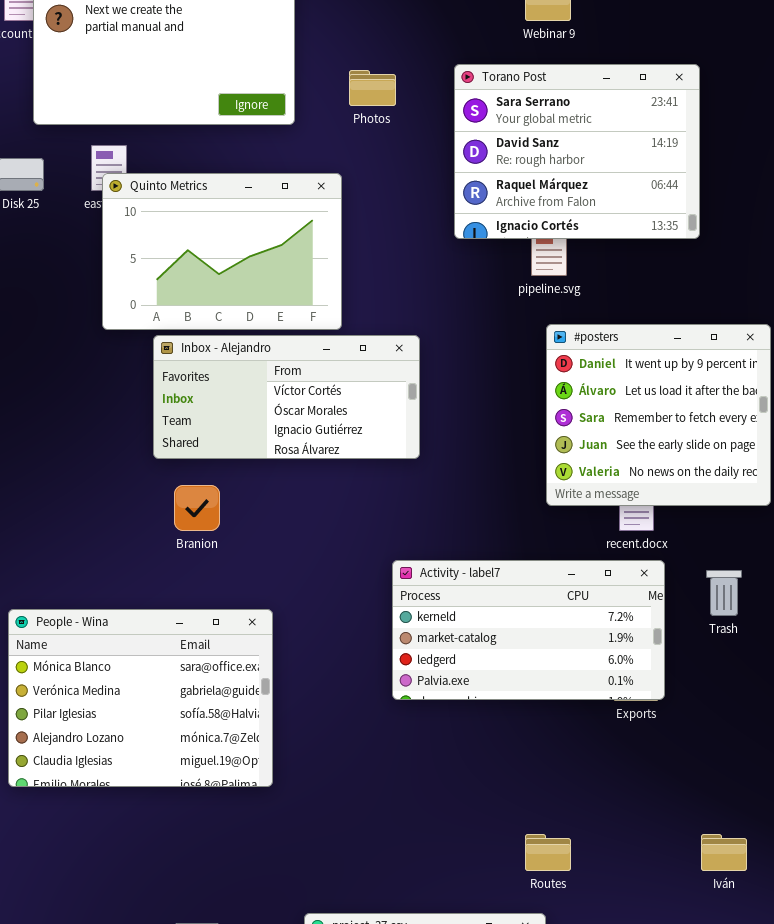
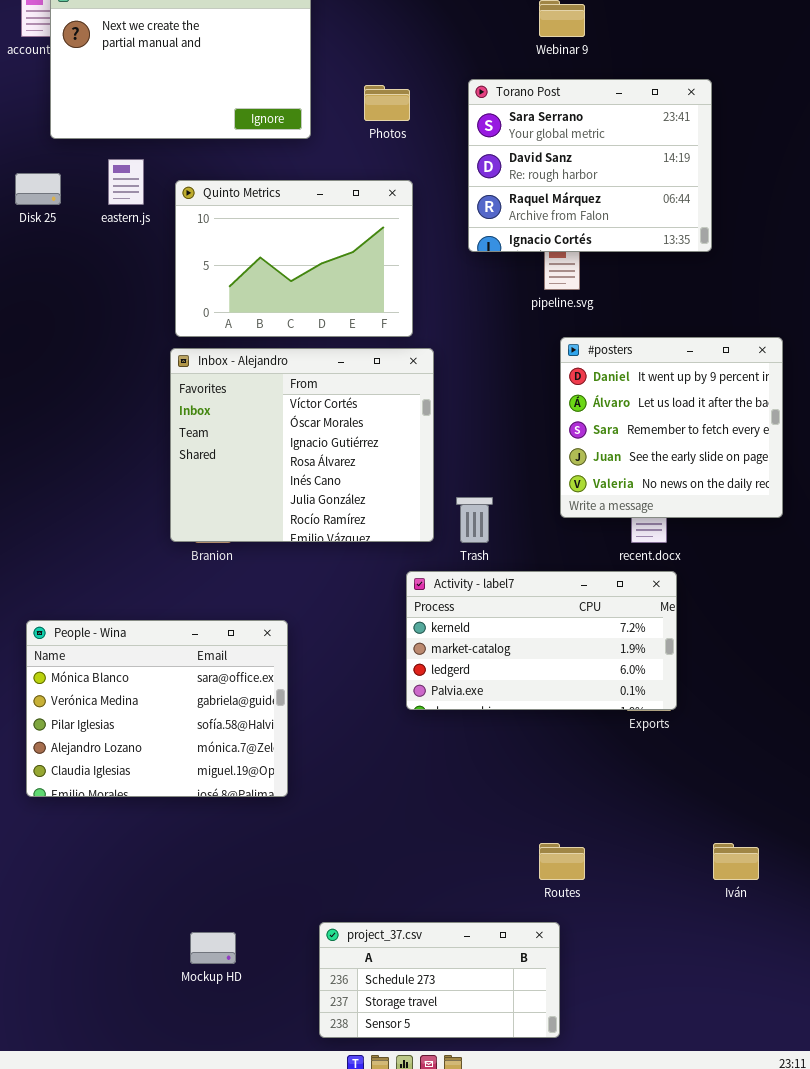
Quinto Metrics: [102,173,342,330] -> [175,180,413,337], moved
Inbox - Alejandro: [153,335,420,459] -> [170,348,434,542], resized
Trash: [706,570,742,616] -> [456,497,493,543], moved

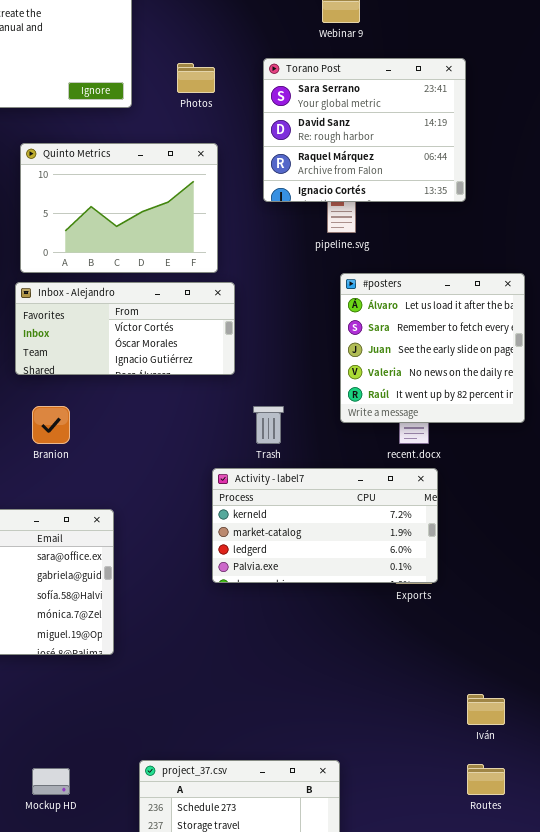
#posters: [560,337,783,518] -> [340,273,525,423], scrolled down 1 row
Inbox - Alejandro: [170,348,434,542] -> [15,282,235,375], resized
Routes: [539,843,585,880] -> [467,764,505,795], moved

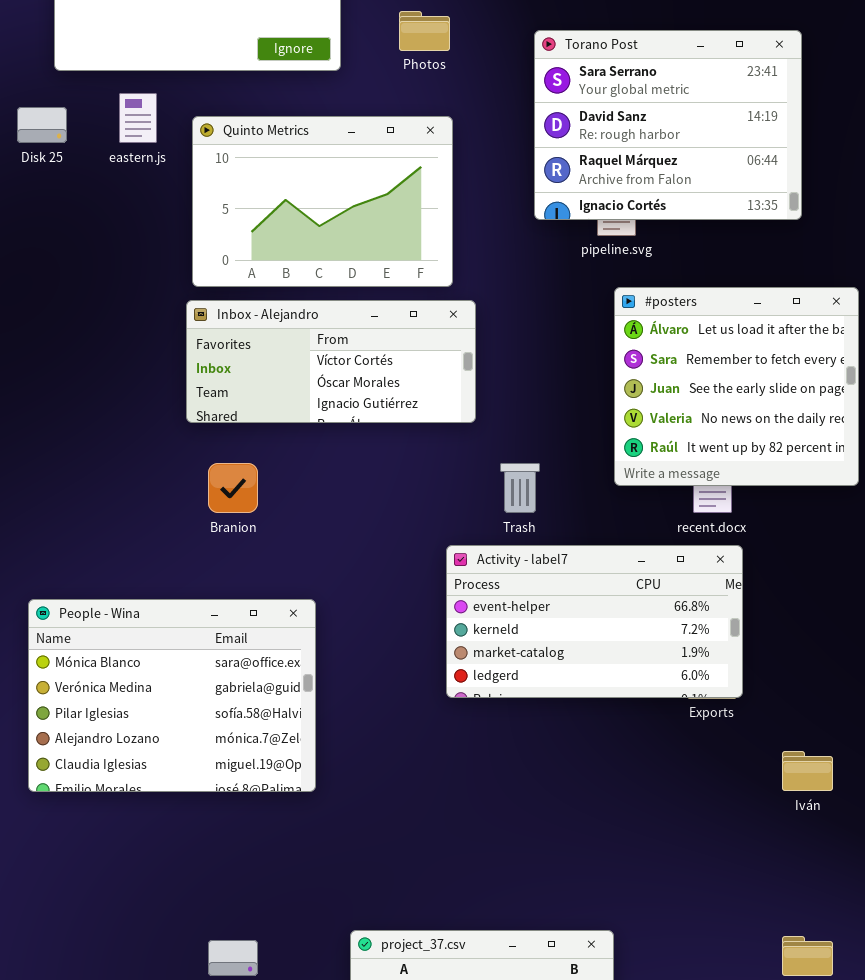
Torano Post: [263,58,466,202] -> [534,30,802,220], moved
Activity - label7: [212,468,438,583] -> [446,545,743,698], scrolled up 1 row
Iván: [467,694,505,725] -> [782,751,833,791], moved

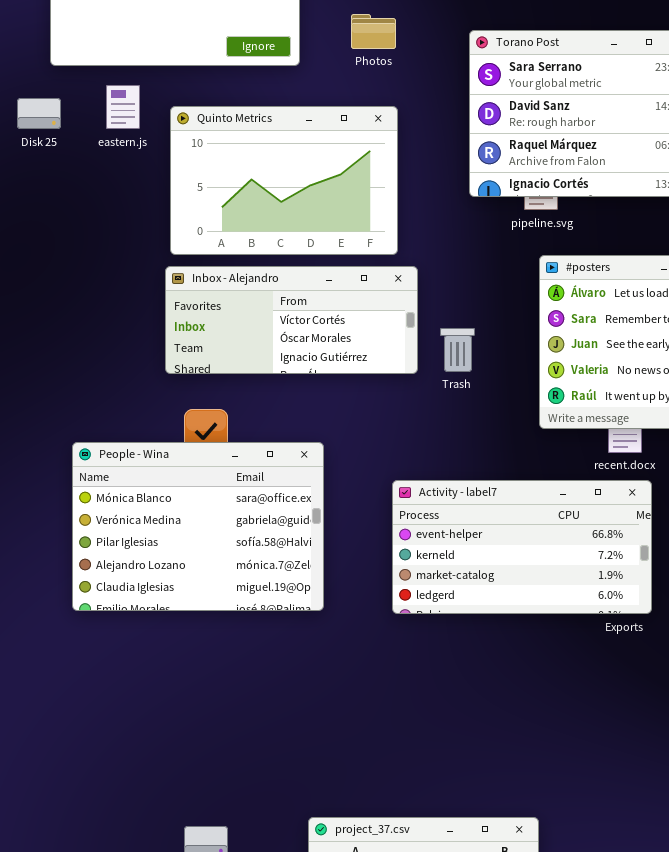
Trash: [500,463,540,513] -> [440,328,475,372], moved
People - Wina: [28,599,316,792] -> [72,442,324,611], moved

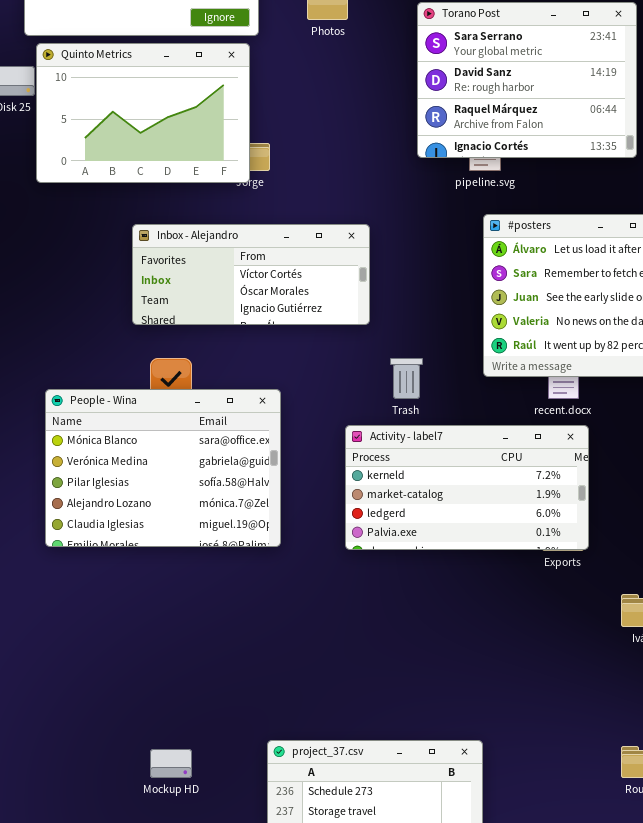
Quinto Metrics: [170,106,398,255] -> [36,43,250,183], moved
Trash: [440,328,475,372] -> [390,358,423,399], moved
Activity - label7: [392,480,652,614] -> [345,425,589,550], scrolled down 1 row

